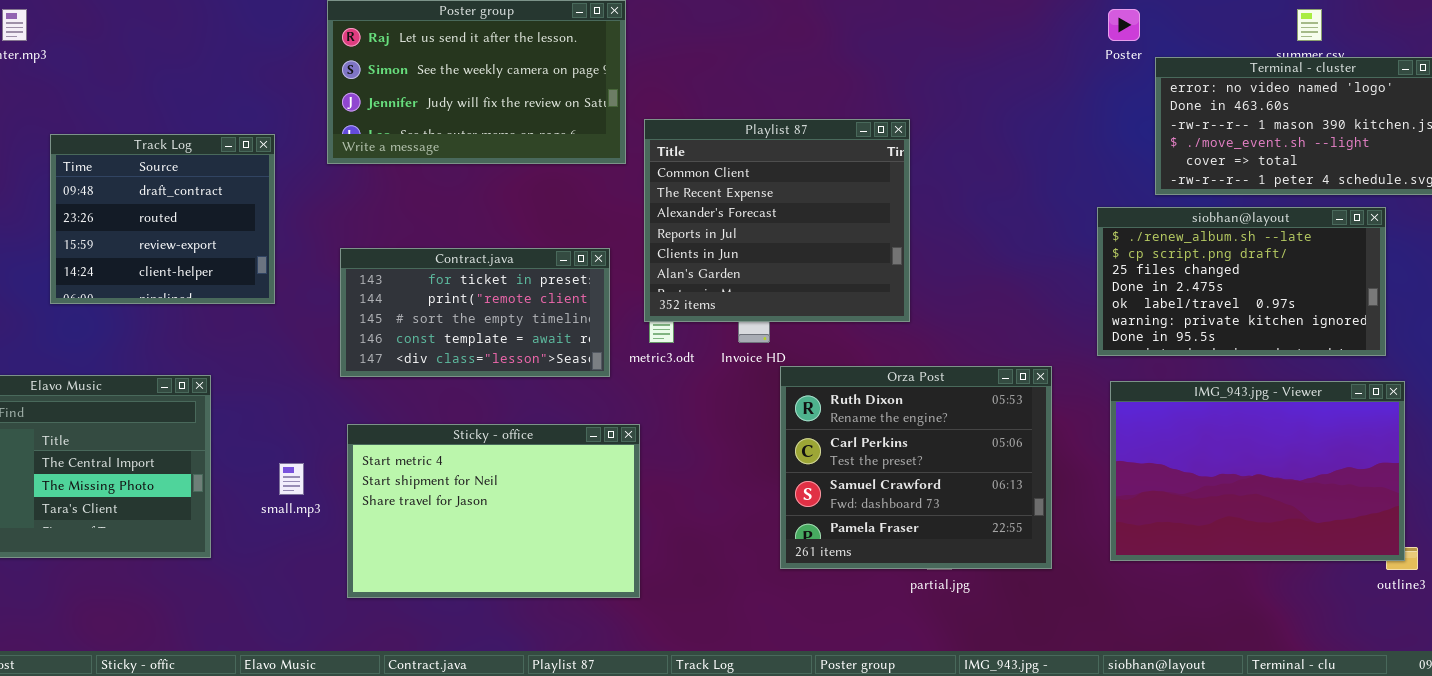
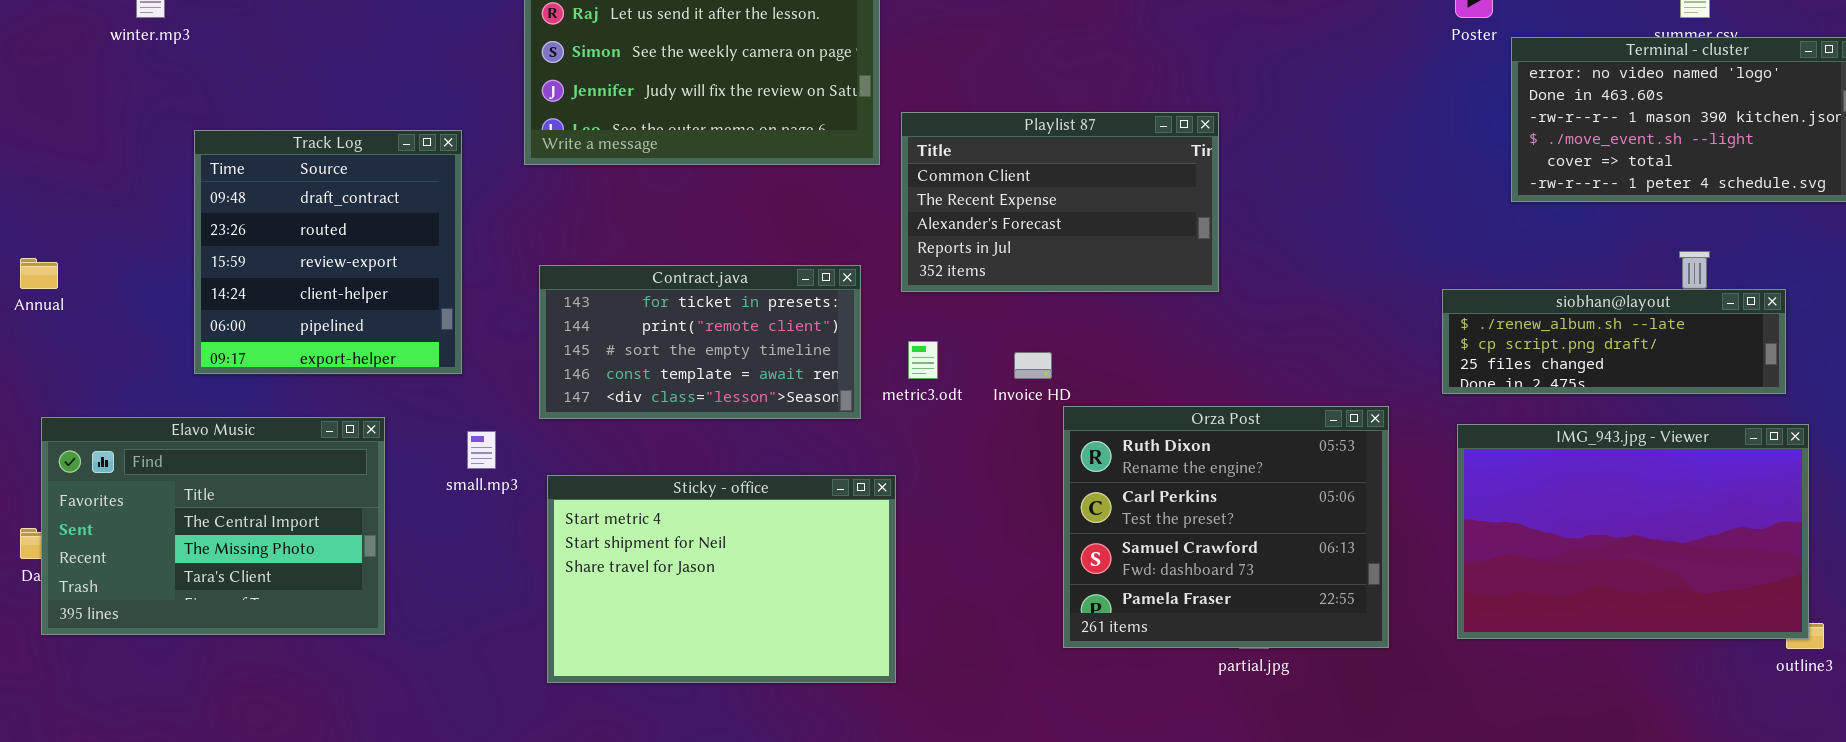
Playlist 87: [644,119,910,322] -> [901,112,1219,292], resized
Track Log: [50,134,275,304] -> [194,130,462,374], resized
siobhan@layout: [1097,207,1386,356] -> [1442,289,1786,394], resized
small.mp3: [279,463,304,495] -> [467,431,496,469], moved

